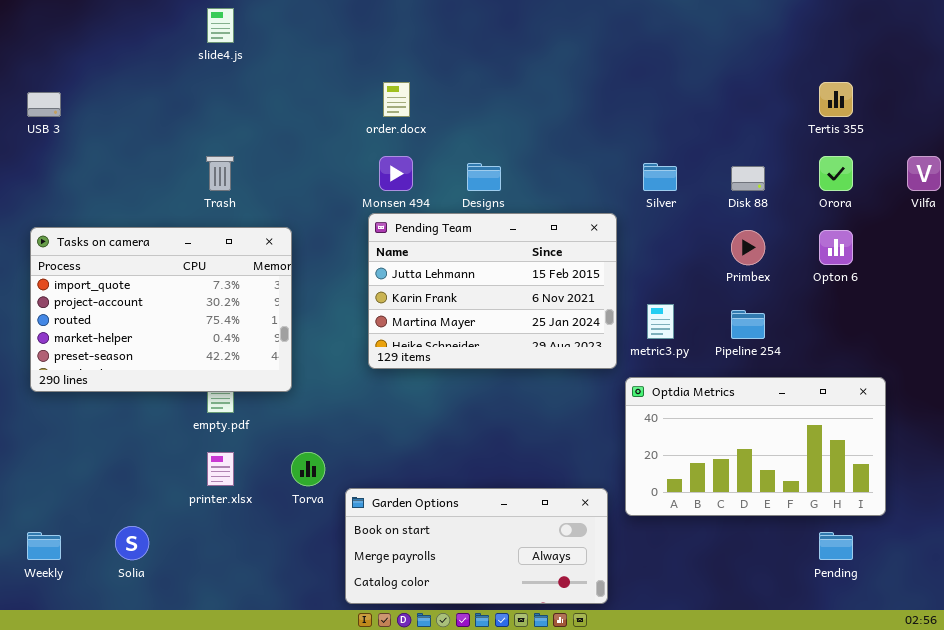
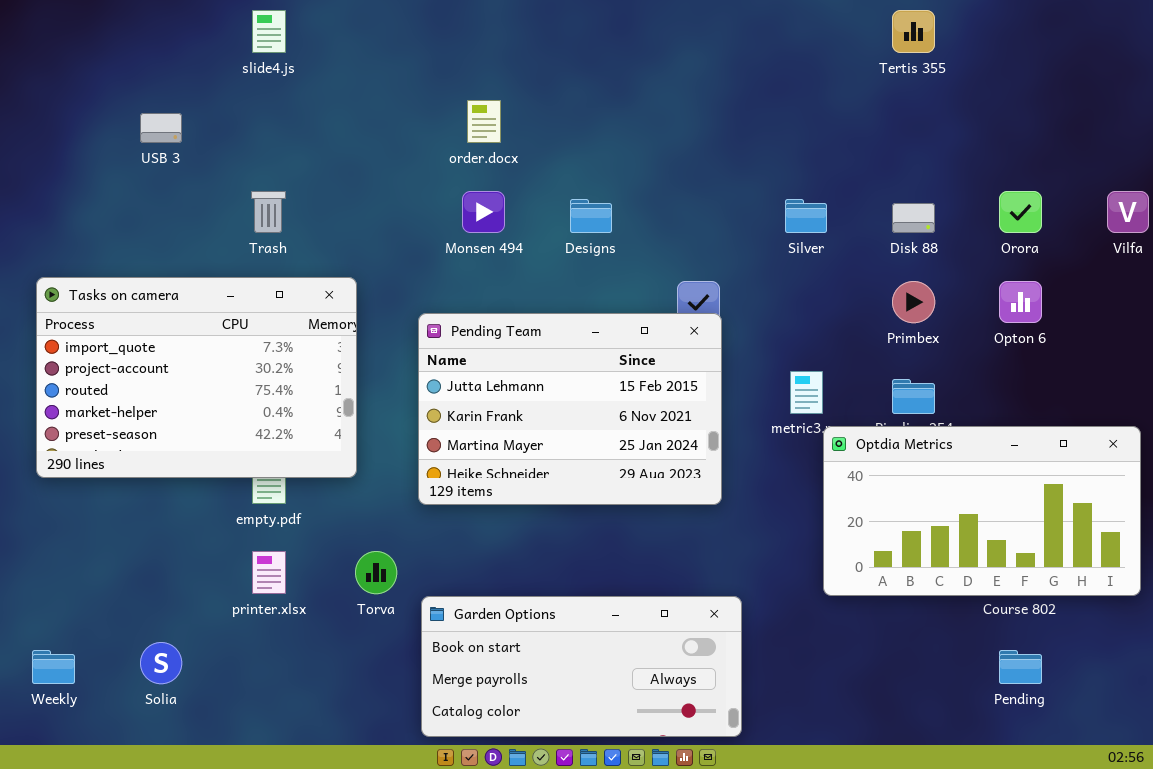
Tertis 355: [819,82,853,117] -> [892,10,935,53], moved
USB 3: [27,92,61,117] -> [140,113,182,143], moved
Pending Team: [368,213,617,369] -> [418,313,722,505], moved
Optdia Metrics: [625,377,886,516] -> [823,426,1141,596], moved

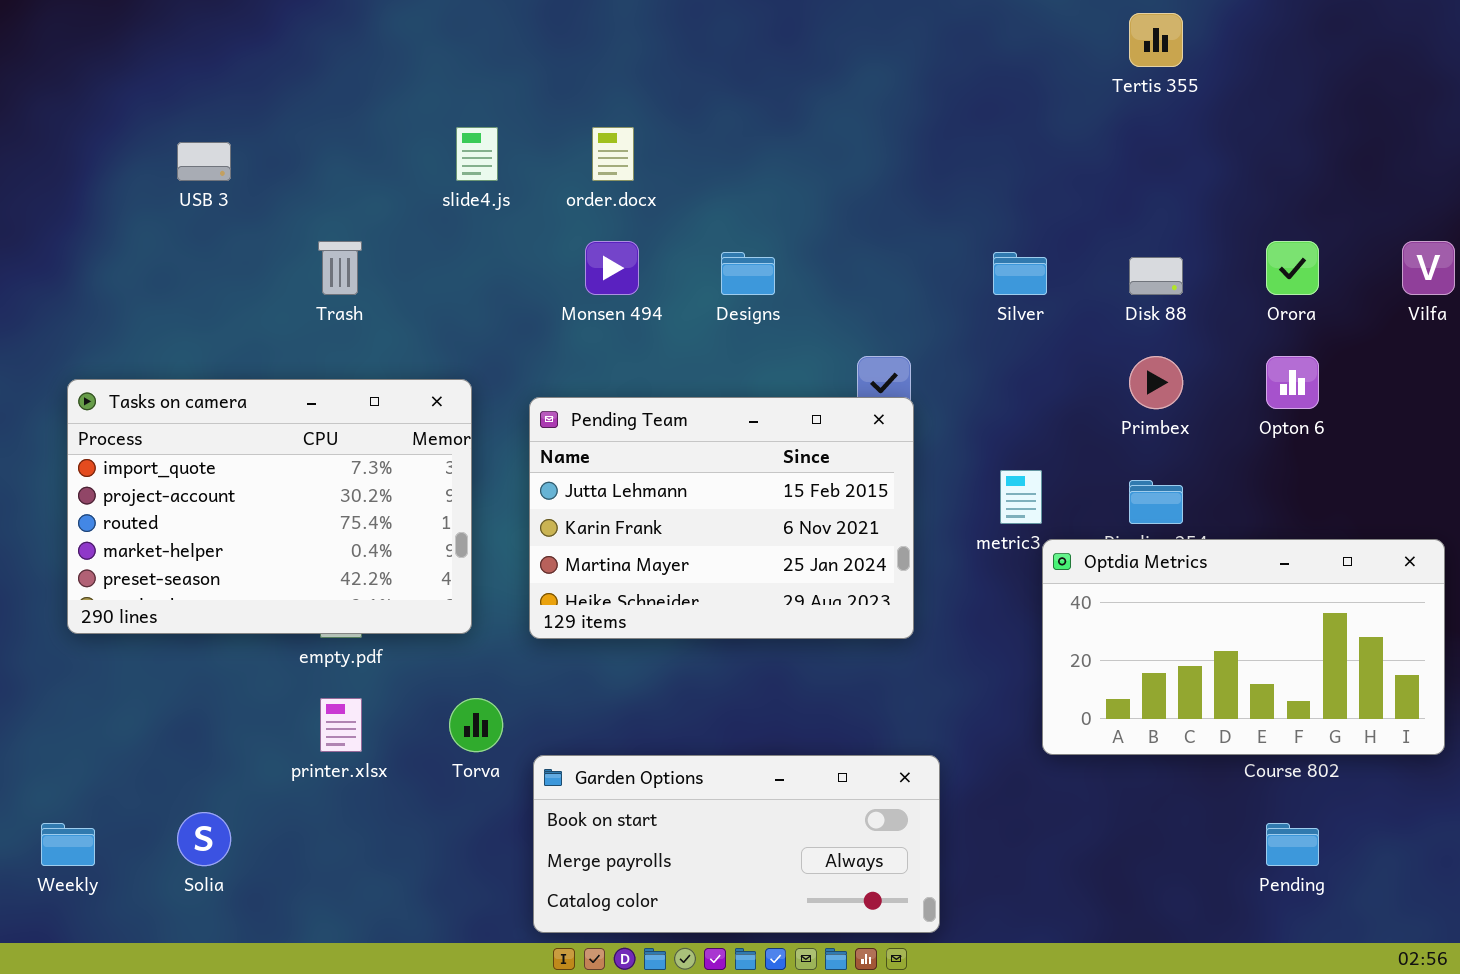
slide4.js: [252,10,286,53] -> [456,127,498,181], moved
Tasks on camera: [36,277,357,478] -> [67,379,472,634], moved

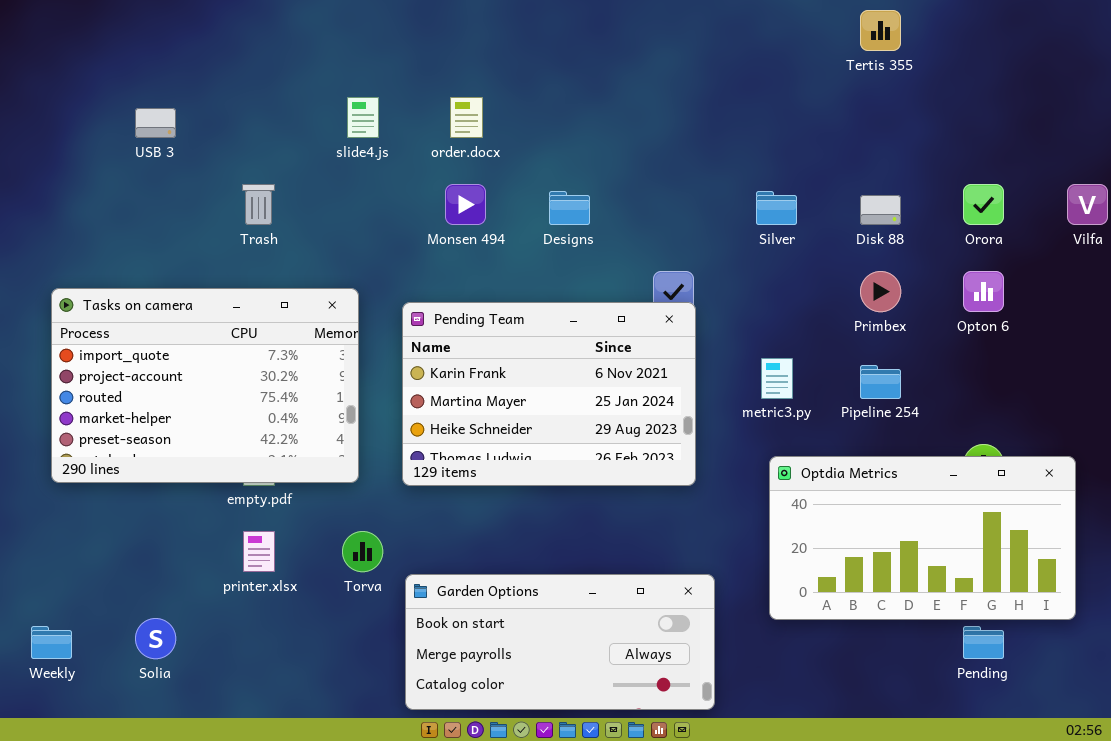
Pending Team: [529,397,914,639] -> [402,302,696,486], scrolled down 1 row
Optdia Metrics: [1042,539,1445,755] -> [769,456,1076,620], moved

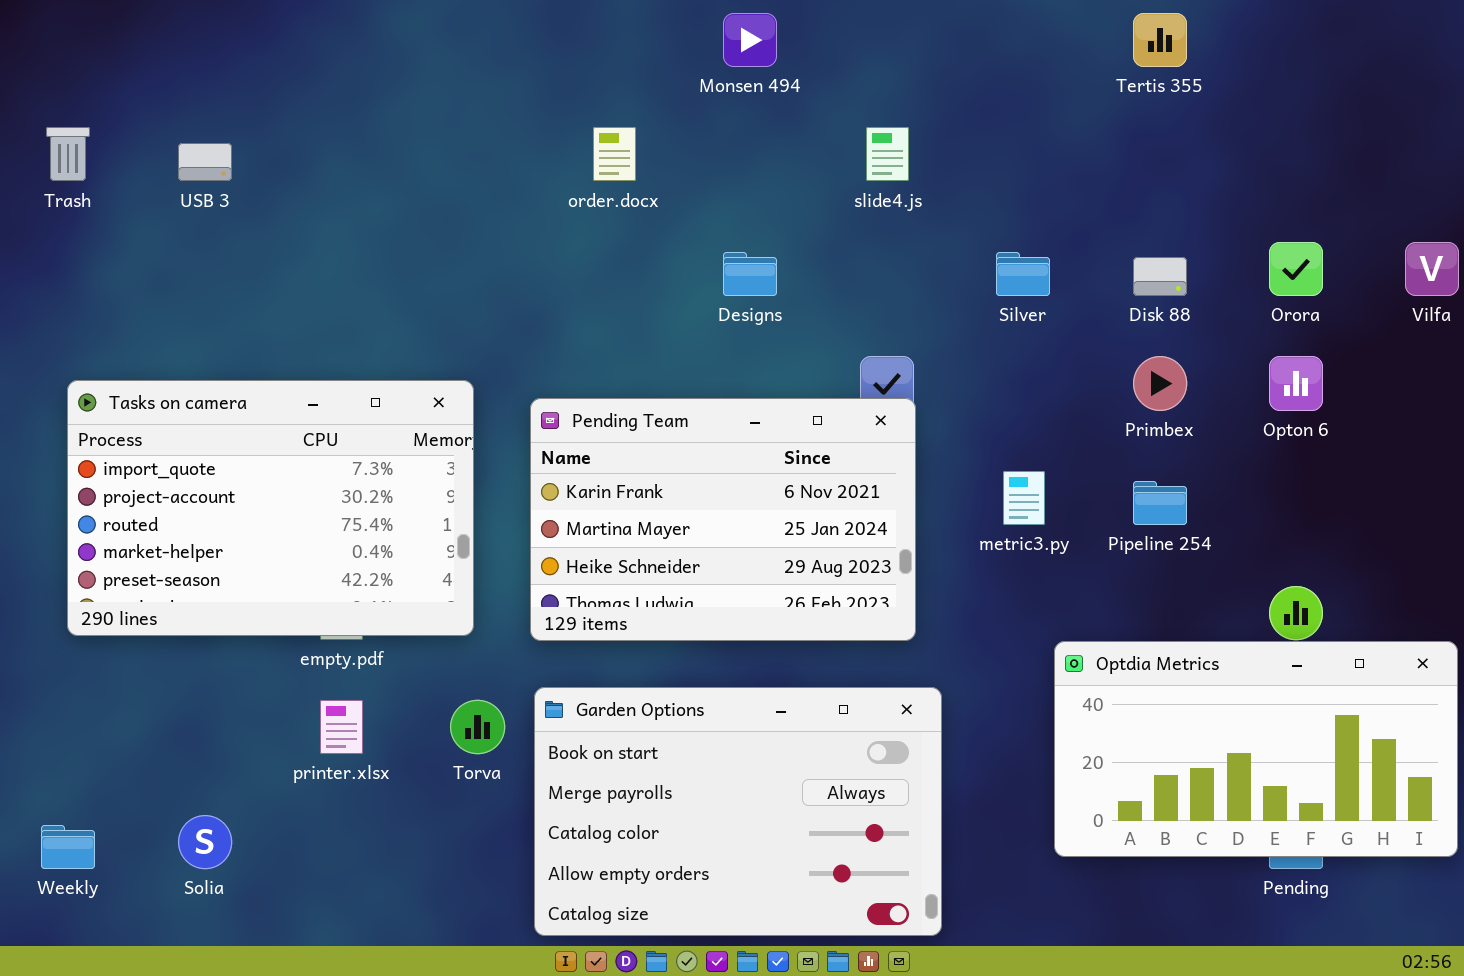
slide4.js: [347,97,379,138] -> [866,127,909,181], moved
Trash: [242,184,275,225] -> [46,127,90,181], moved
Monsen 494: [445,184,486,225] -> [723,13,777,67], moved
Optdia Metrics: [769,456,1076,620] -> [1054,641,1458,857], moved
Garden Options: [405,574,715,710] -> [534,687,942,936], resized

